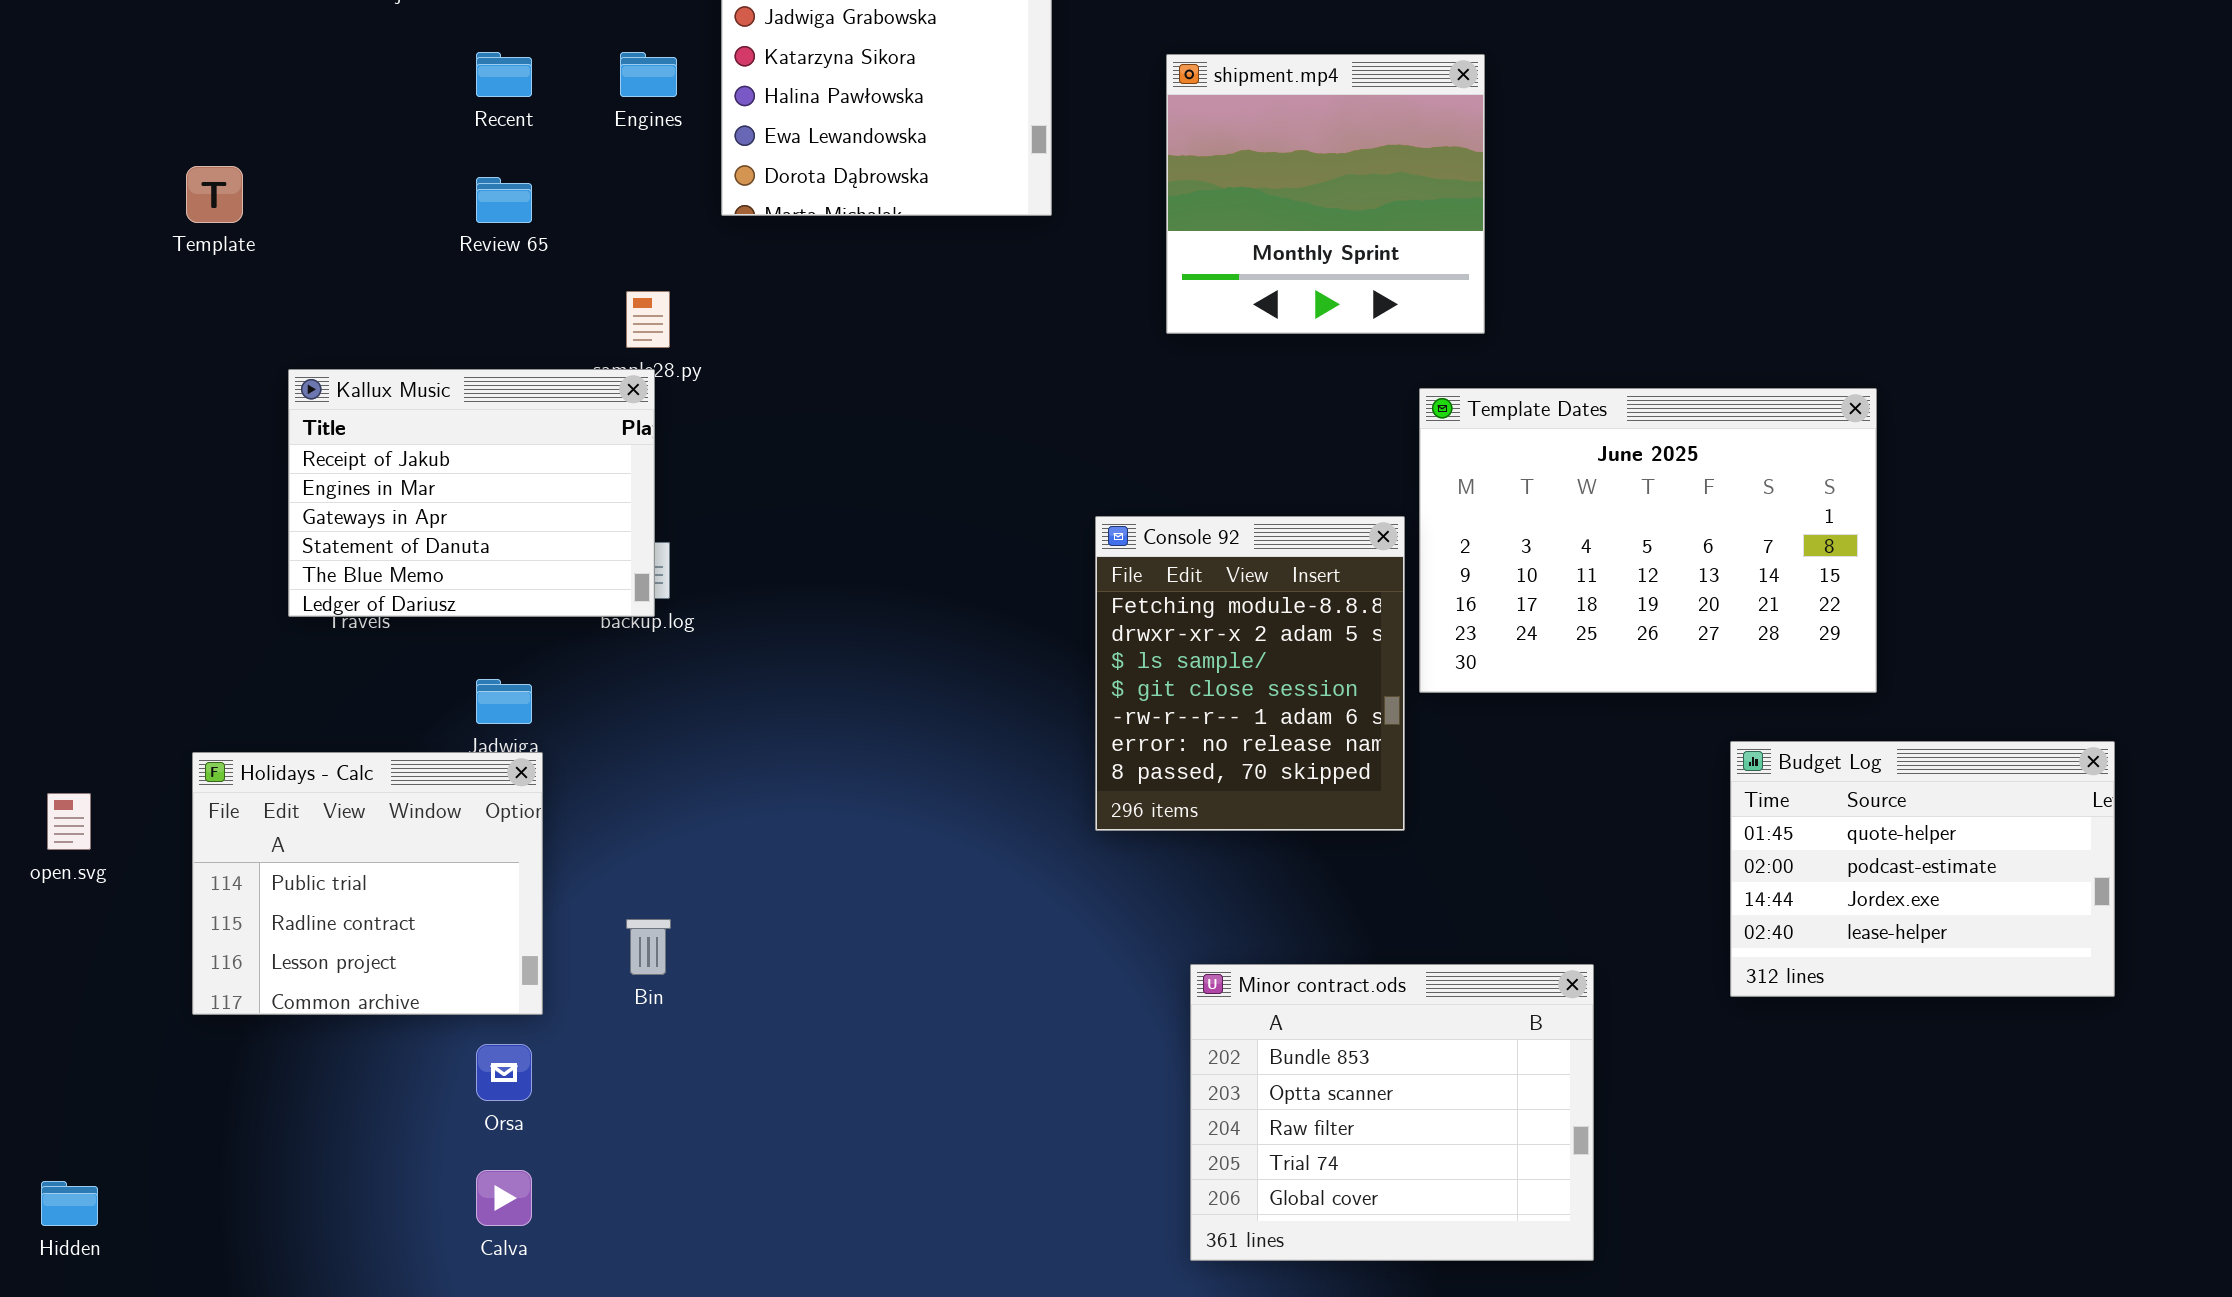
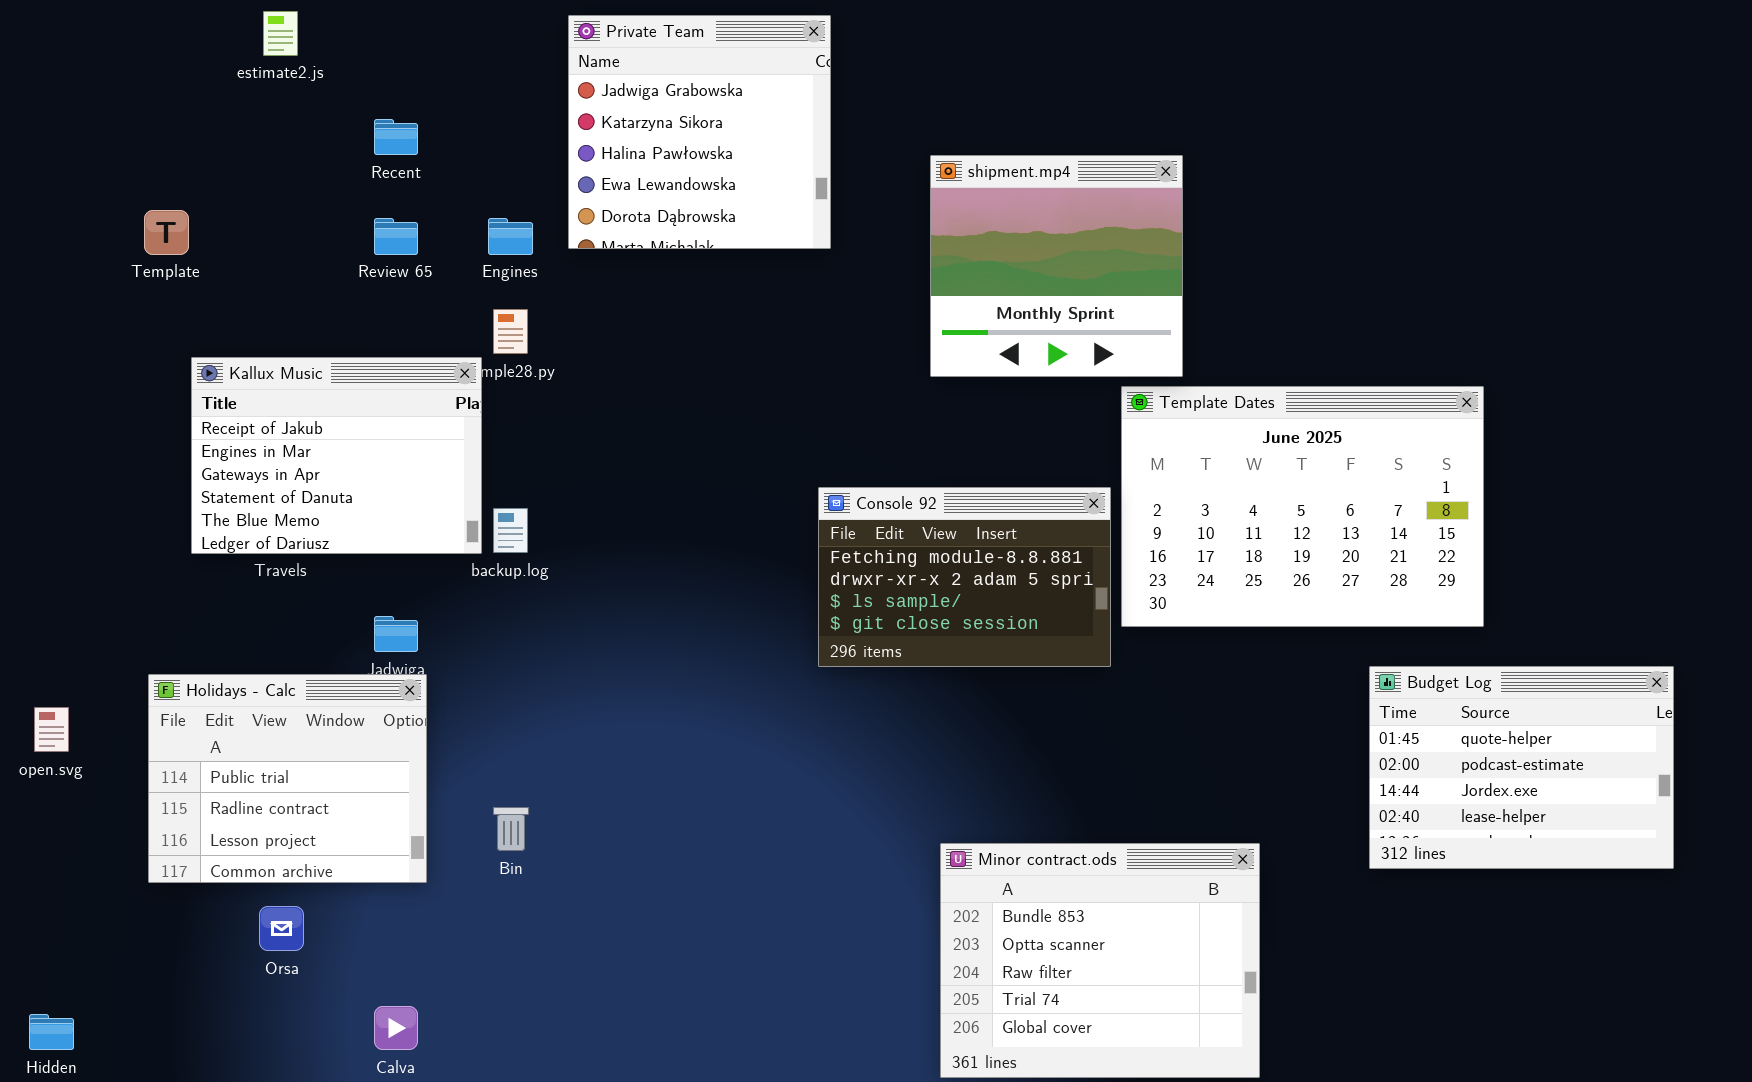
Engines: [620,52,677,97] -> [488,218,533,255], moved
shipment.mp4: [1166,54,1485,334] -> [930,155,1183,377], moved
Kallux Music: [288,369,655,617] -> [191,357,482,554], moved
Console 92: [1095,516,1405,831] -> [818,487,1111,667], resized
Orsa: [476,1044,532,1101] -> [259,906,304,951], moved

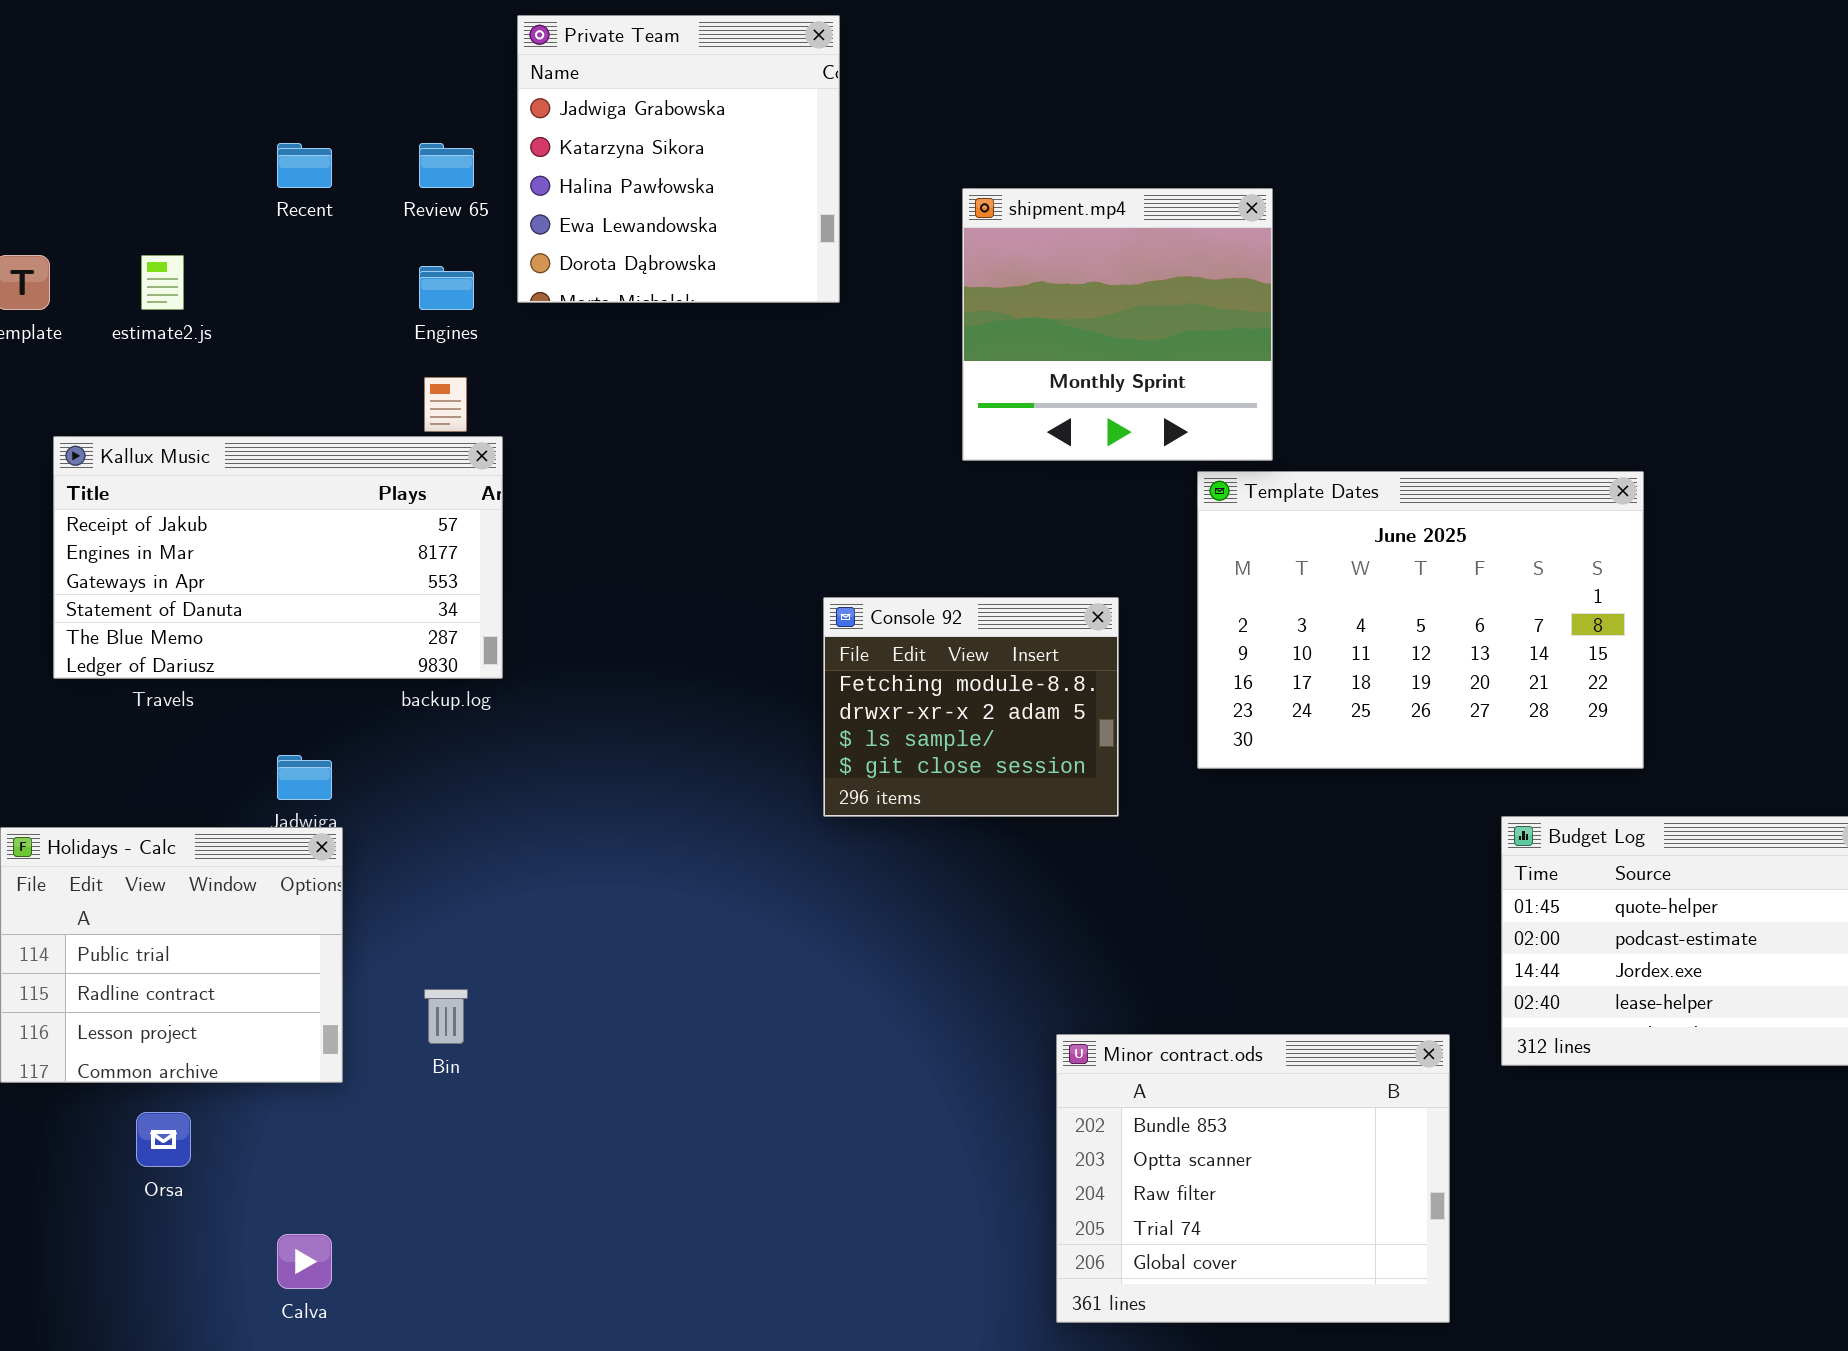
estimate2.js: [263,11,298,56] -> [141,255,184,310], moved
Review 65: [374,218,418,255] -> [419,143,474,188], moved
Kallux Music: [191,357,482,554] -> [53,436,503,679], resized
Console 92: [818,487,1111,667] -> [823,597,1119,817], resized
Minor contract.ods: [940,843,1260,1078] -> [1056,1034,1450,1323], moved

